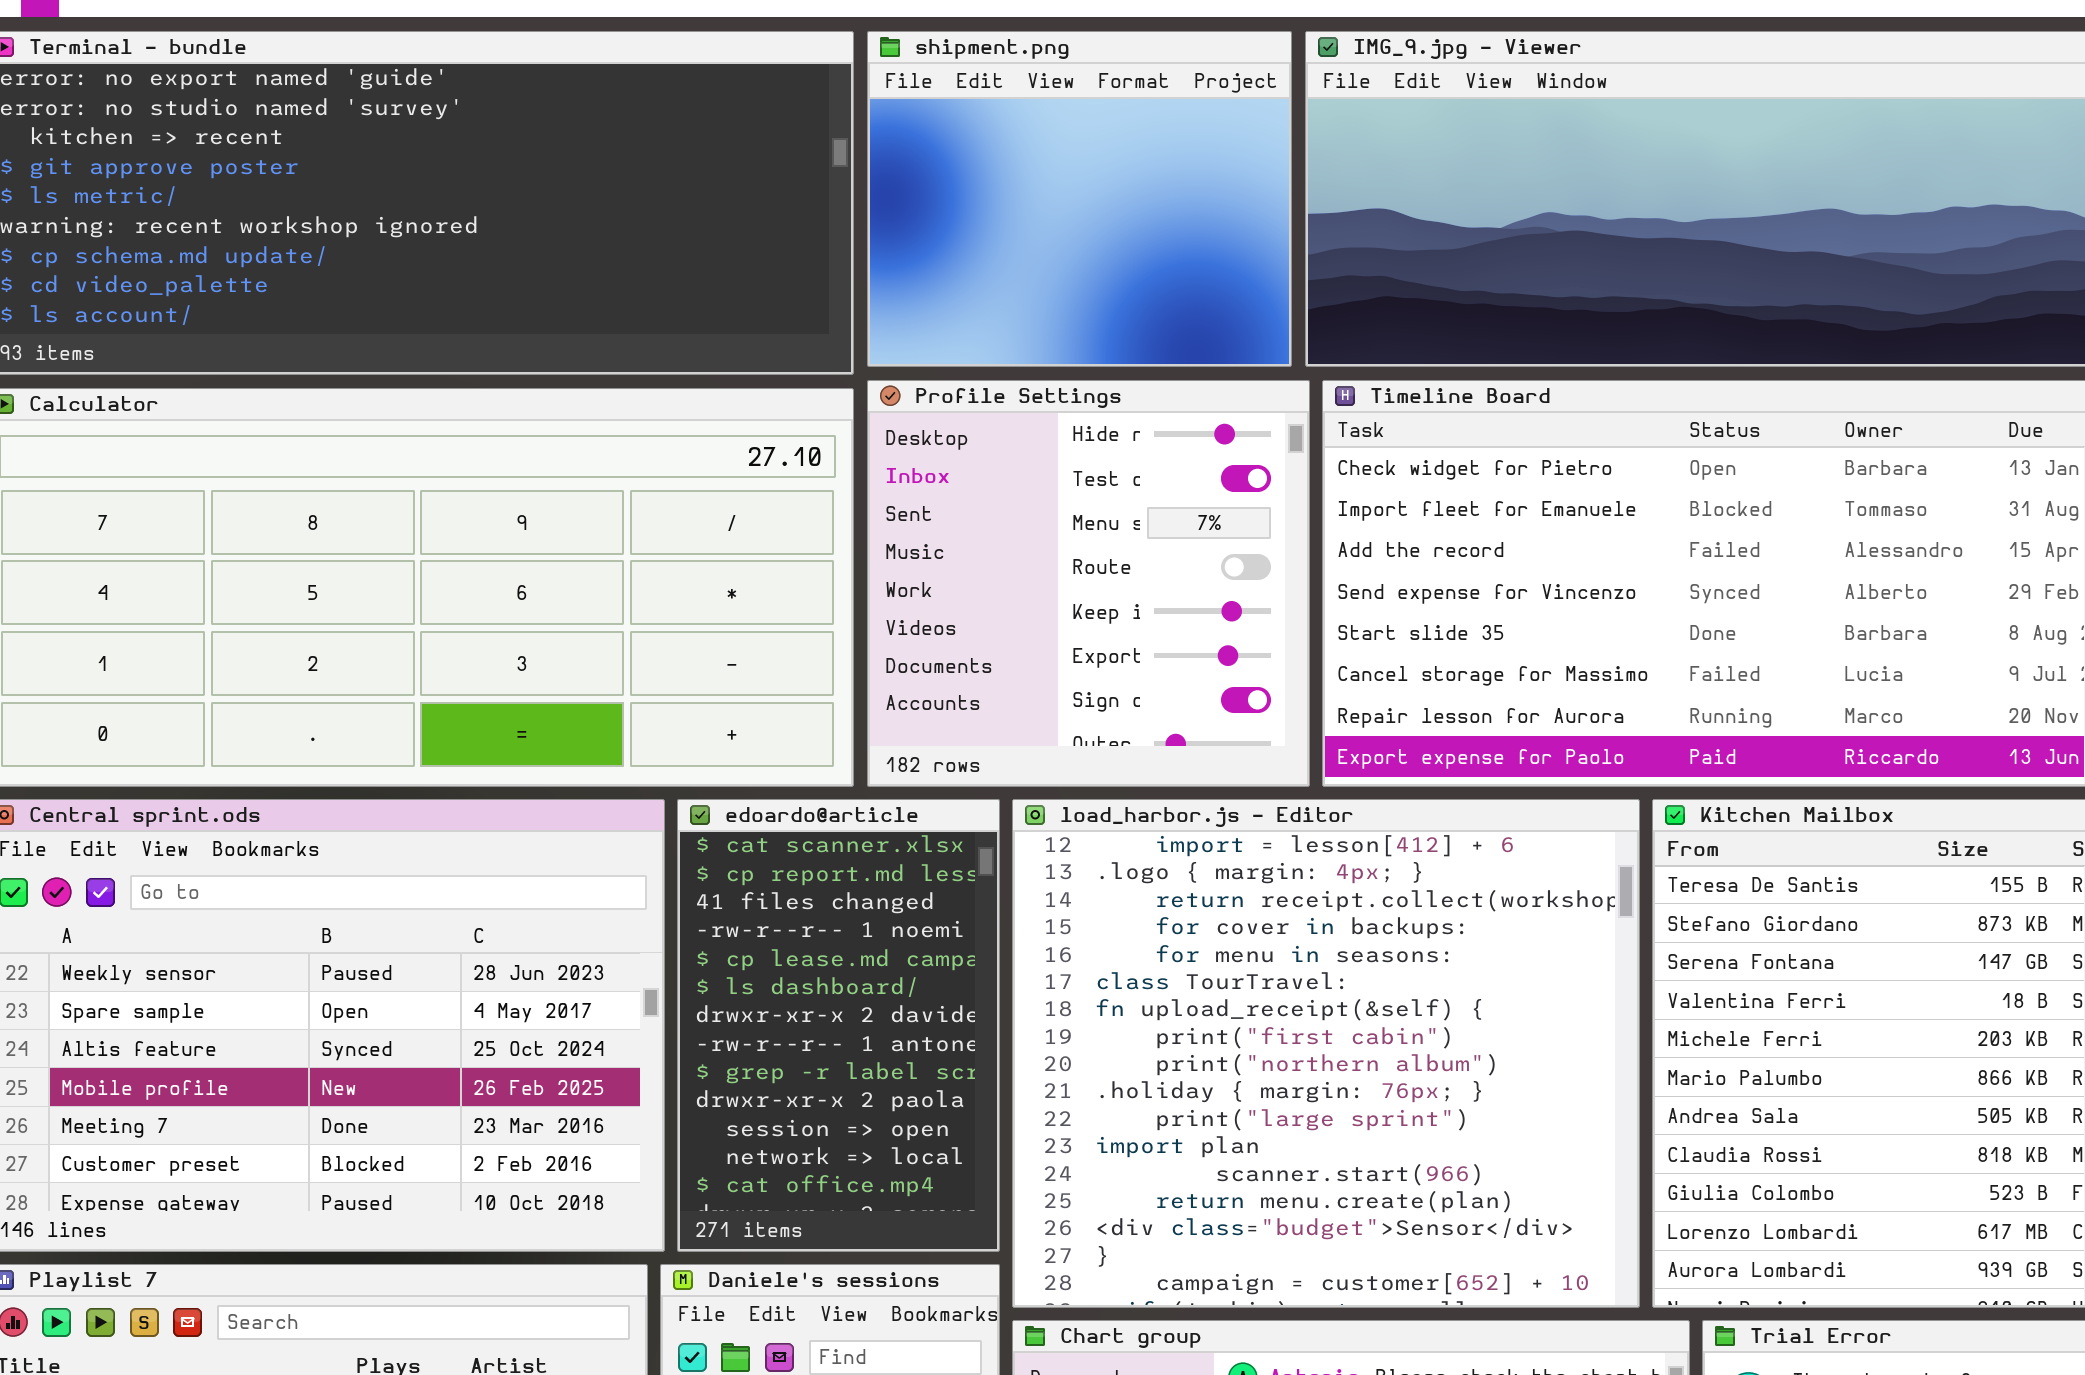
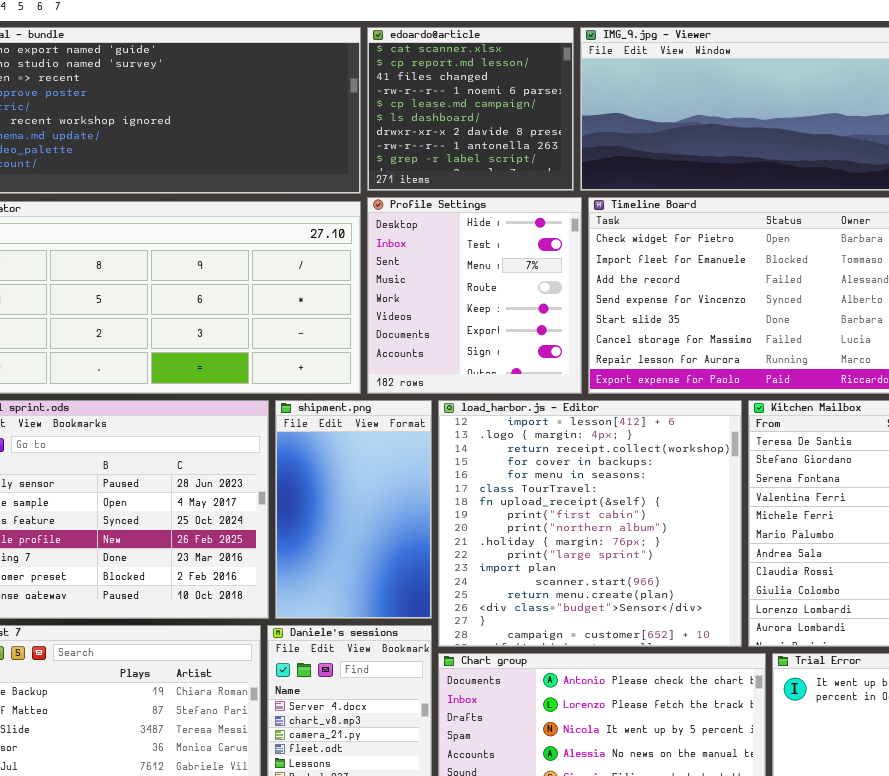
shipment.png: [867,31,1292,367] -> [275,400,432,619], moved, resized
edoardo@article: [677,799,1000,1252] -> [367,27,574,191], moved, resized

